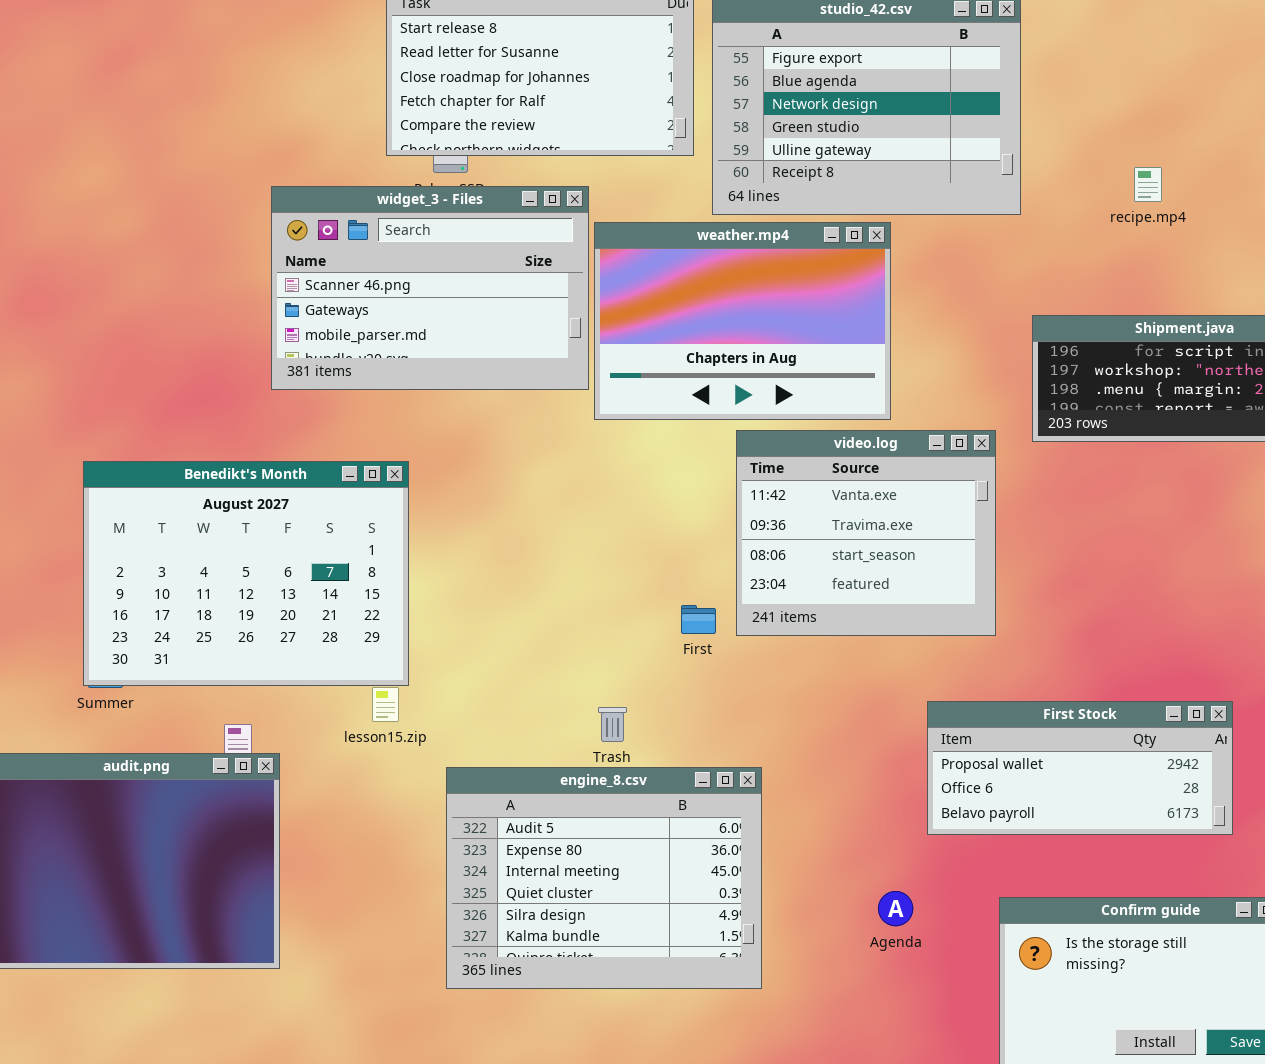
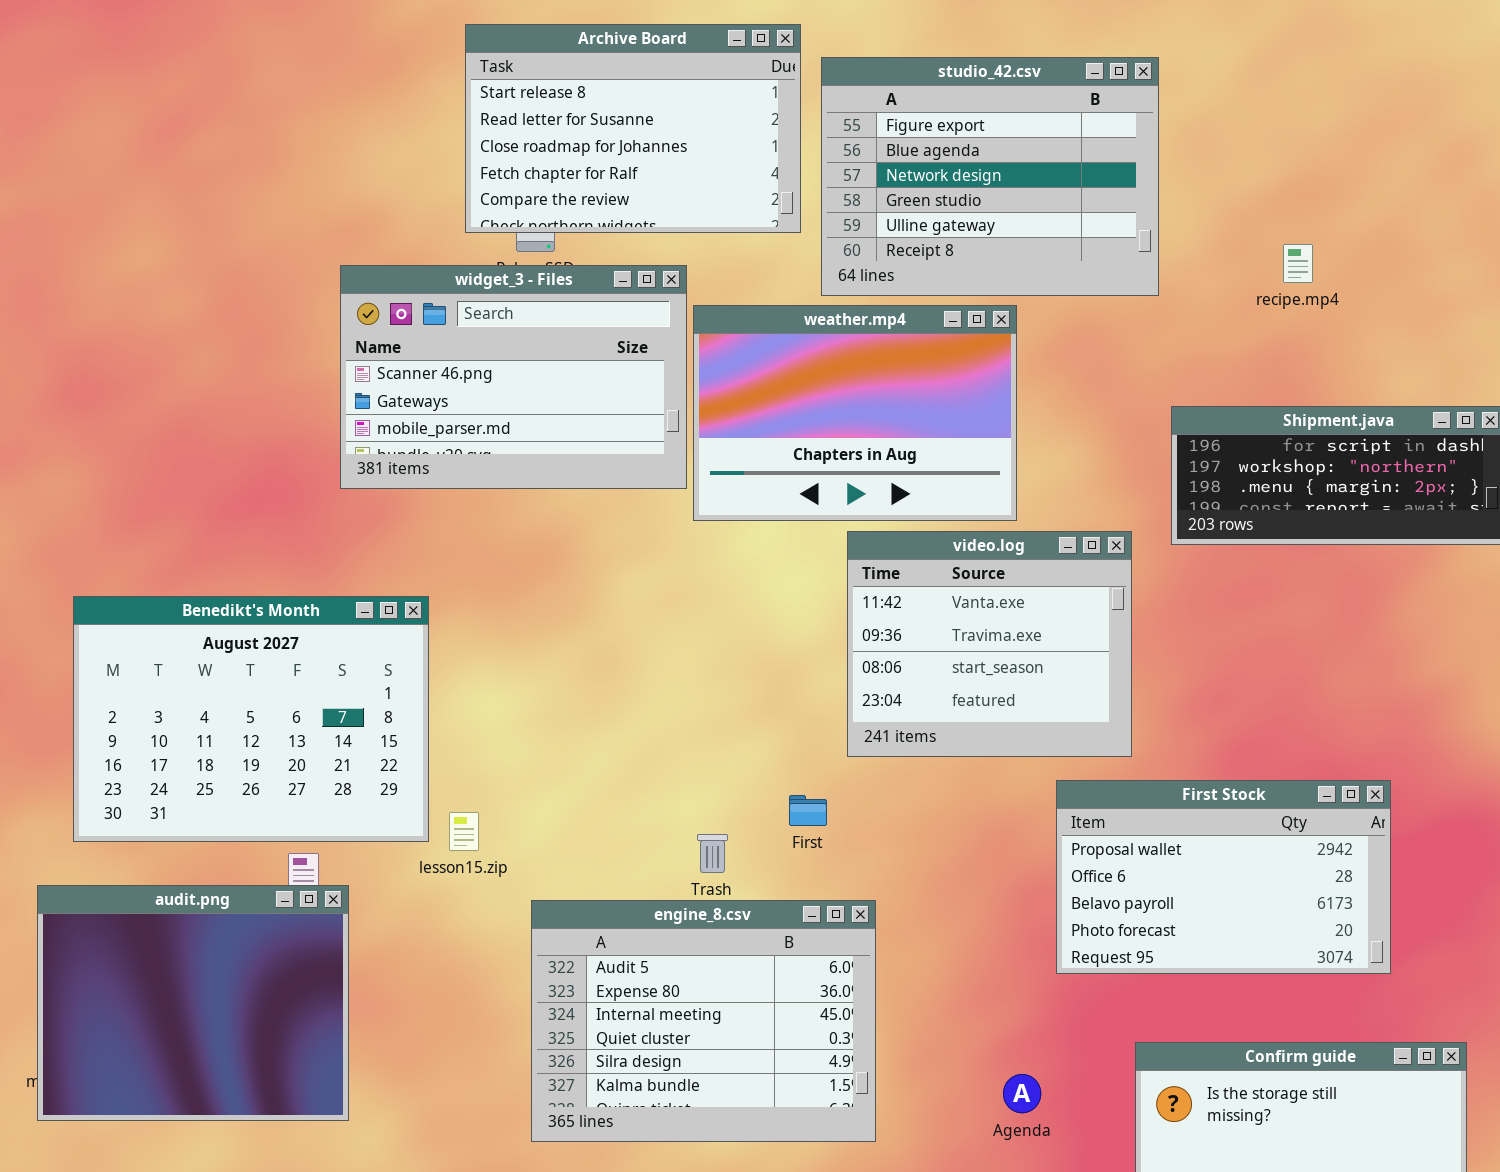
Benedikt's Month: [83,461,409,686] -> [73,596,429,842], moved
First: [681,605,716,634] -> [789,795,827,826], moved
First Stock: [927,701,1233,835] -> [1056,780,1391,974], resized
Agenda: [878,891,913,926] -> [1003,1074,1041,1113], moved

